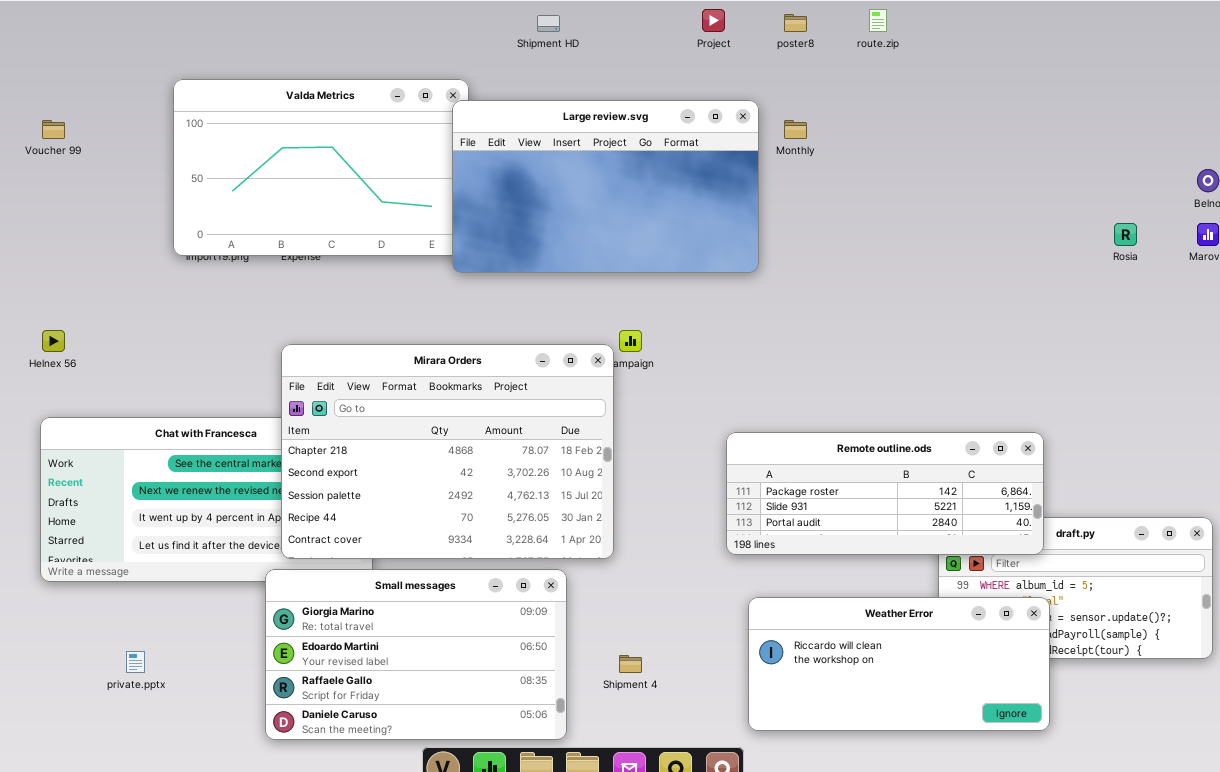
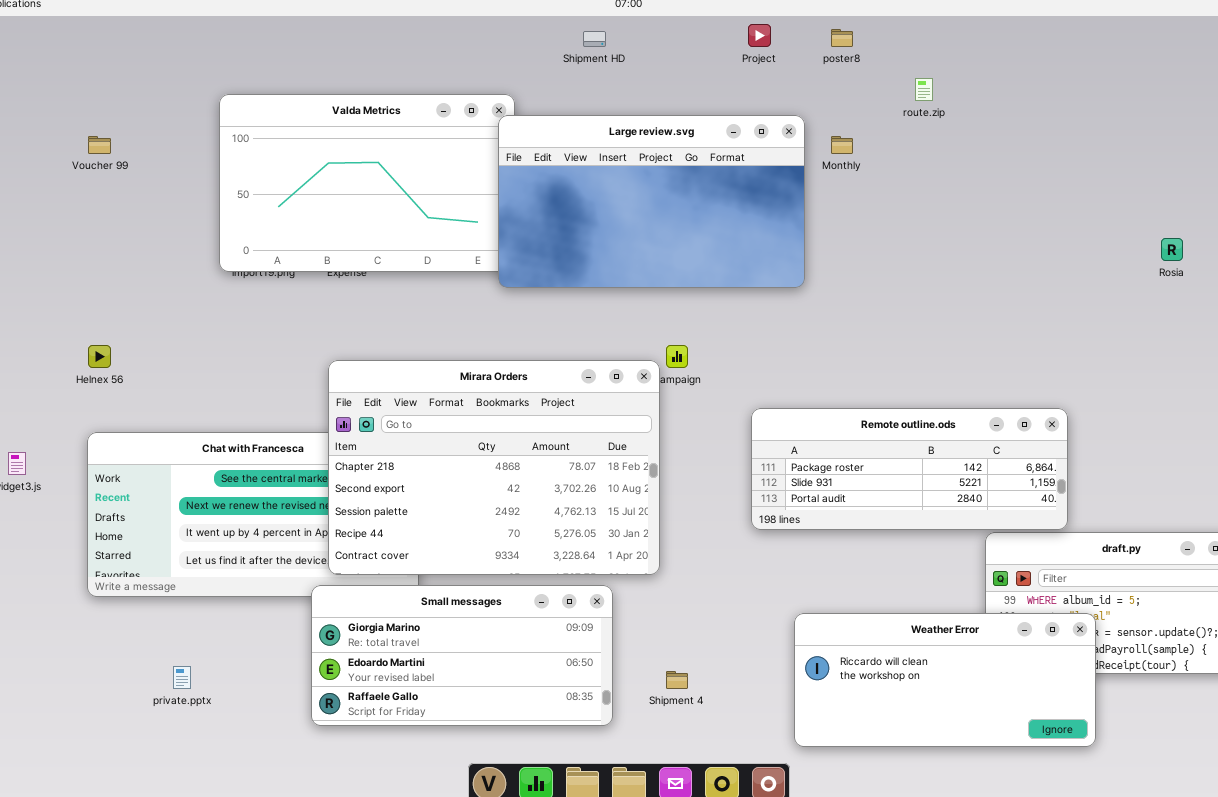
route.zip: [869,9,887,32] -> [915,78,933,101], moved
Remote outline.ods: [726,432,1044,555] -> [751,408,1068,530], moved
Small messages: [265,569,567,740] -> [311,585,613,726], resized

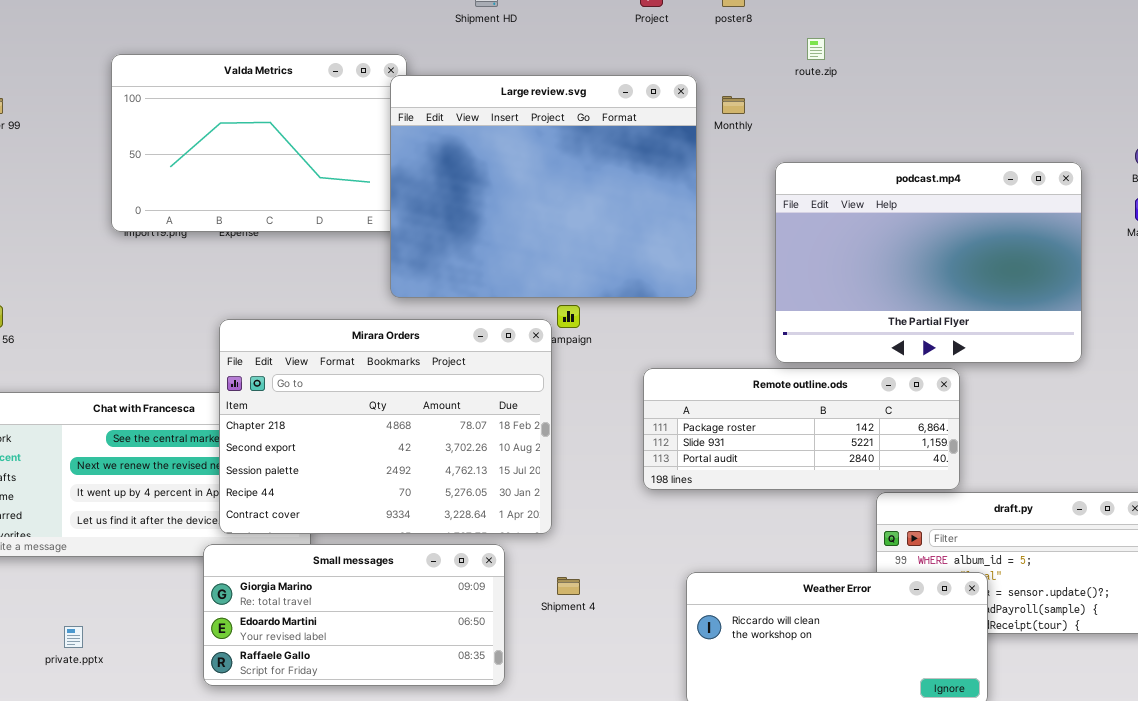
Large review.svg: [498,115,805,288] -> [390,75,697,298], resized
podcast.mp4: none -> [775,162,1082,363], opened
Shipment 4: [666,671,688,689] -> [557,577,580,595], moved

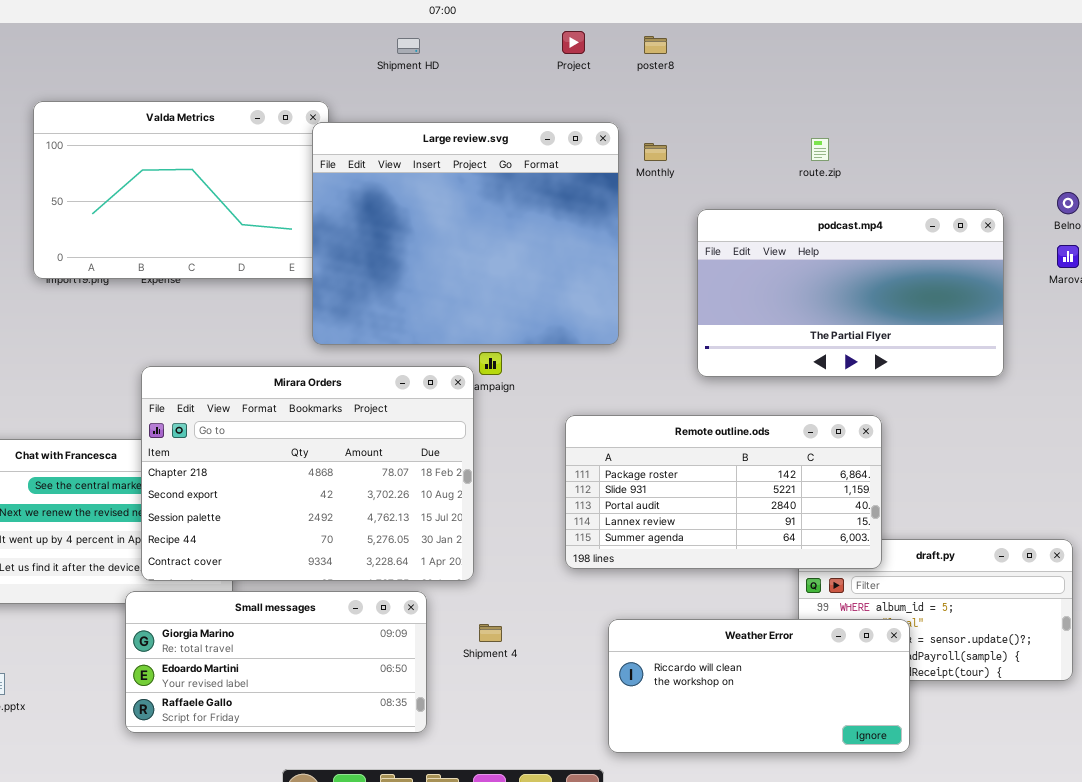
route.zip: [807,38,825,60] -> [811,138,829,161], moved
podcast.mp4: [775,162,1082,363] -> [697,209,1004,377], resized
Remote outline.ods: [643,368,960,490] -> [565,415,882,569], resized

